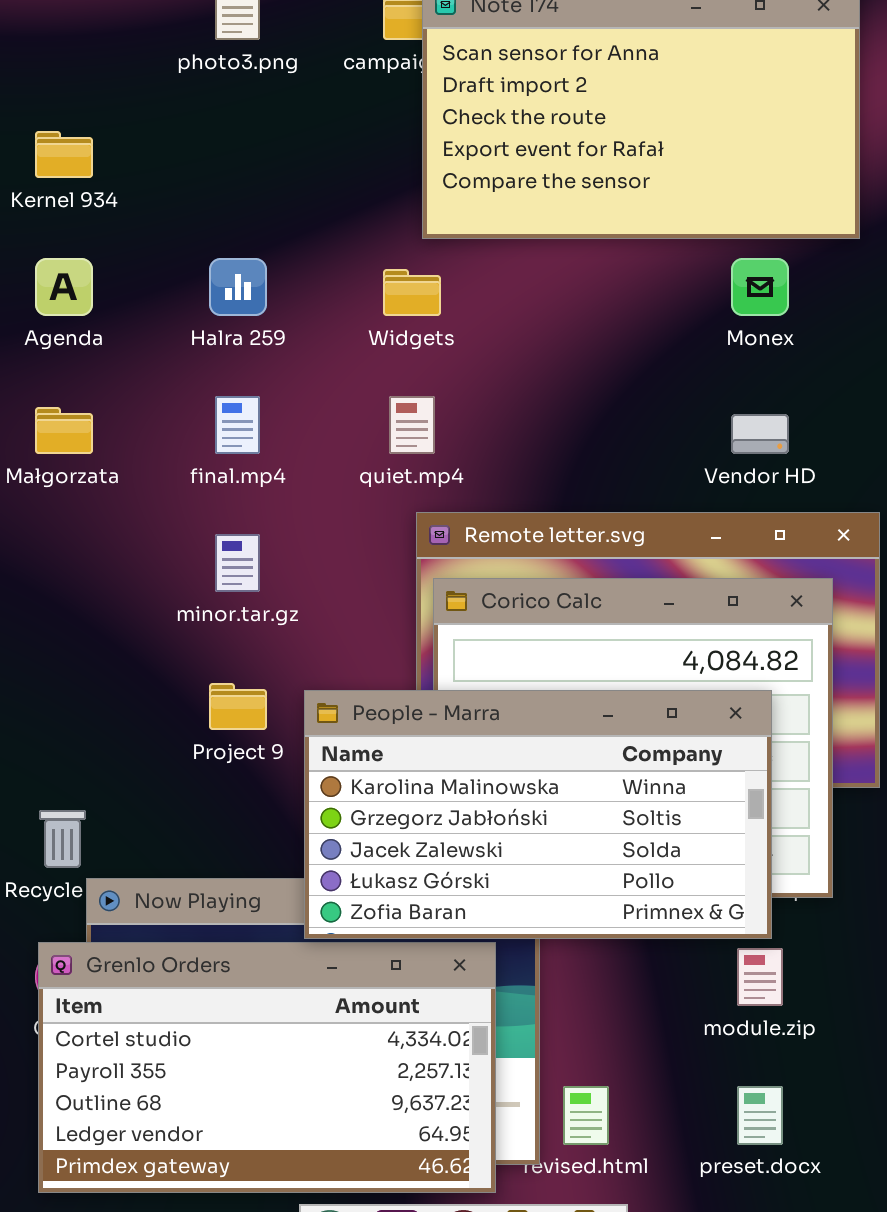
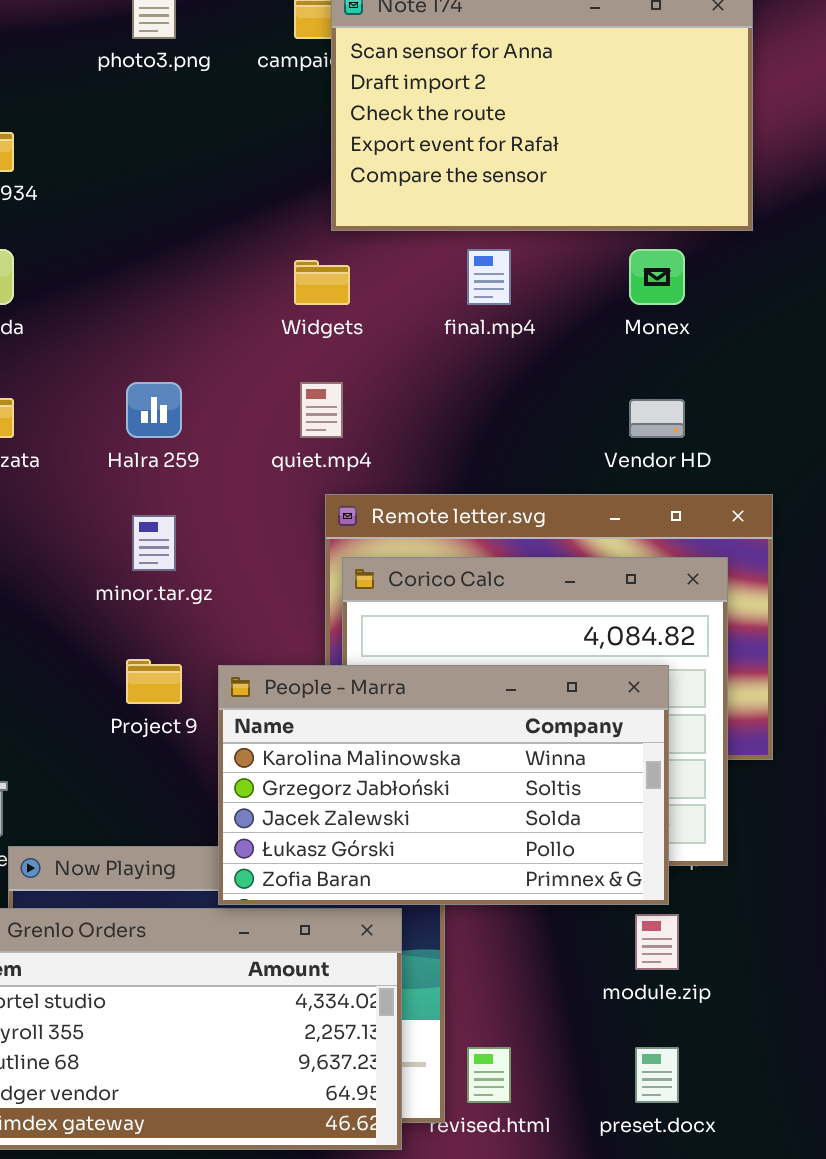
Halra 259: [209,258,267,316] -> [126,382,182,438], moved
final.mp4: [215,396,260,454] -> [467,249,511,305], moved

